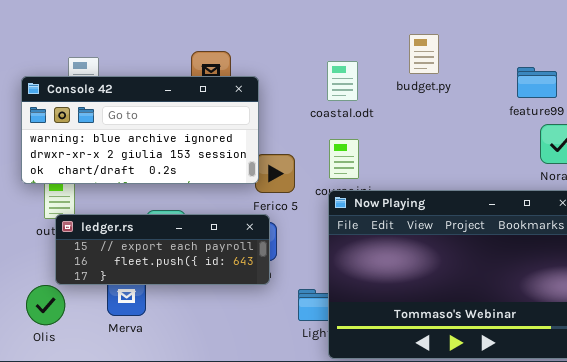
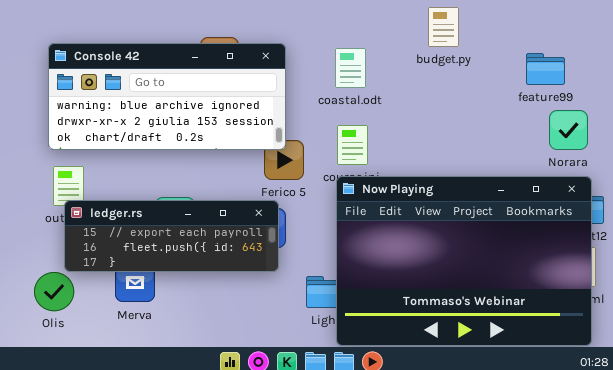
budget.py: [409,34,439,74] -> [428,7,459,47], moved
Console 42: [21,76,259,184] -> [48,43,286,150], moved

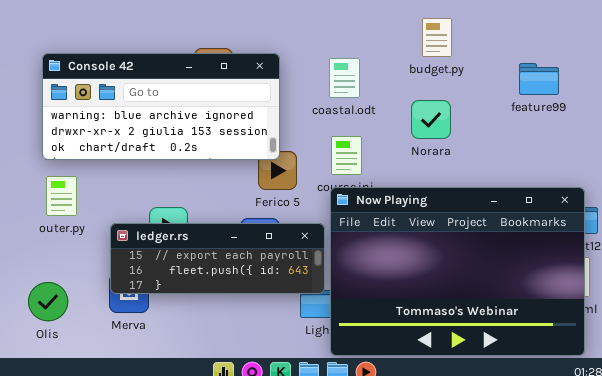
Norara: [549,110,588,150] -> [411,100,451,139], moved
ledger.rs: [64,200,279,272] -> [110,223,325,294], moved

